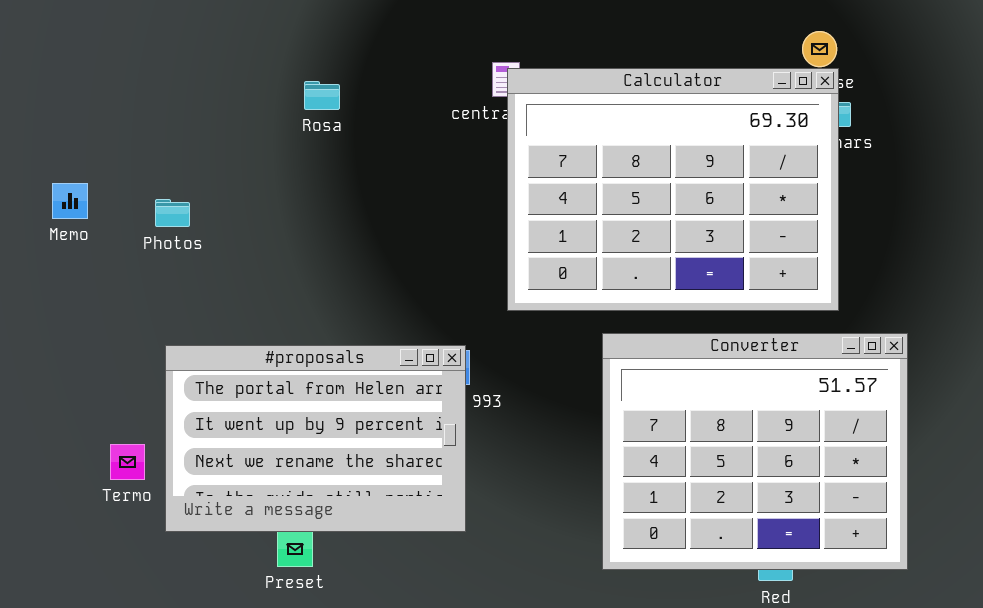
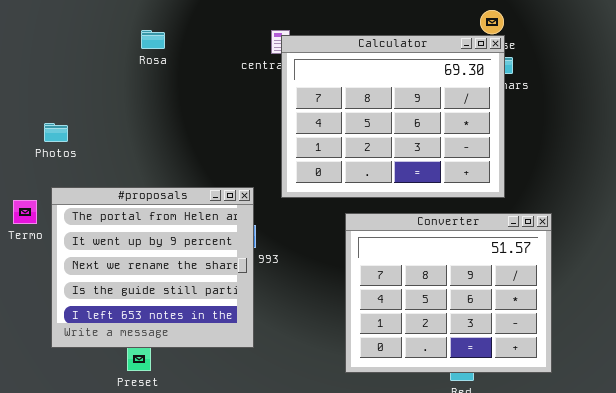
Rosa: [304,81,340,110] -> [141,30,165,49], moved
#proposals: [165,345,466,532] -> [51,187,254,348], resized
Termo: [110,444,145,480] -> [13,200,37,224], moved

